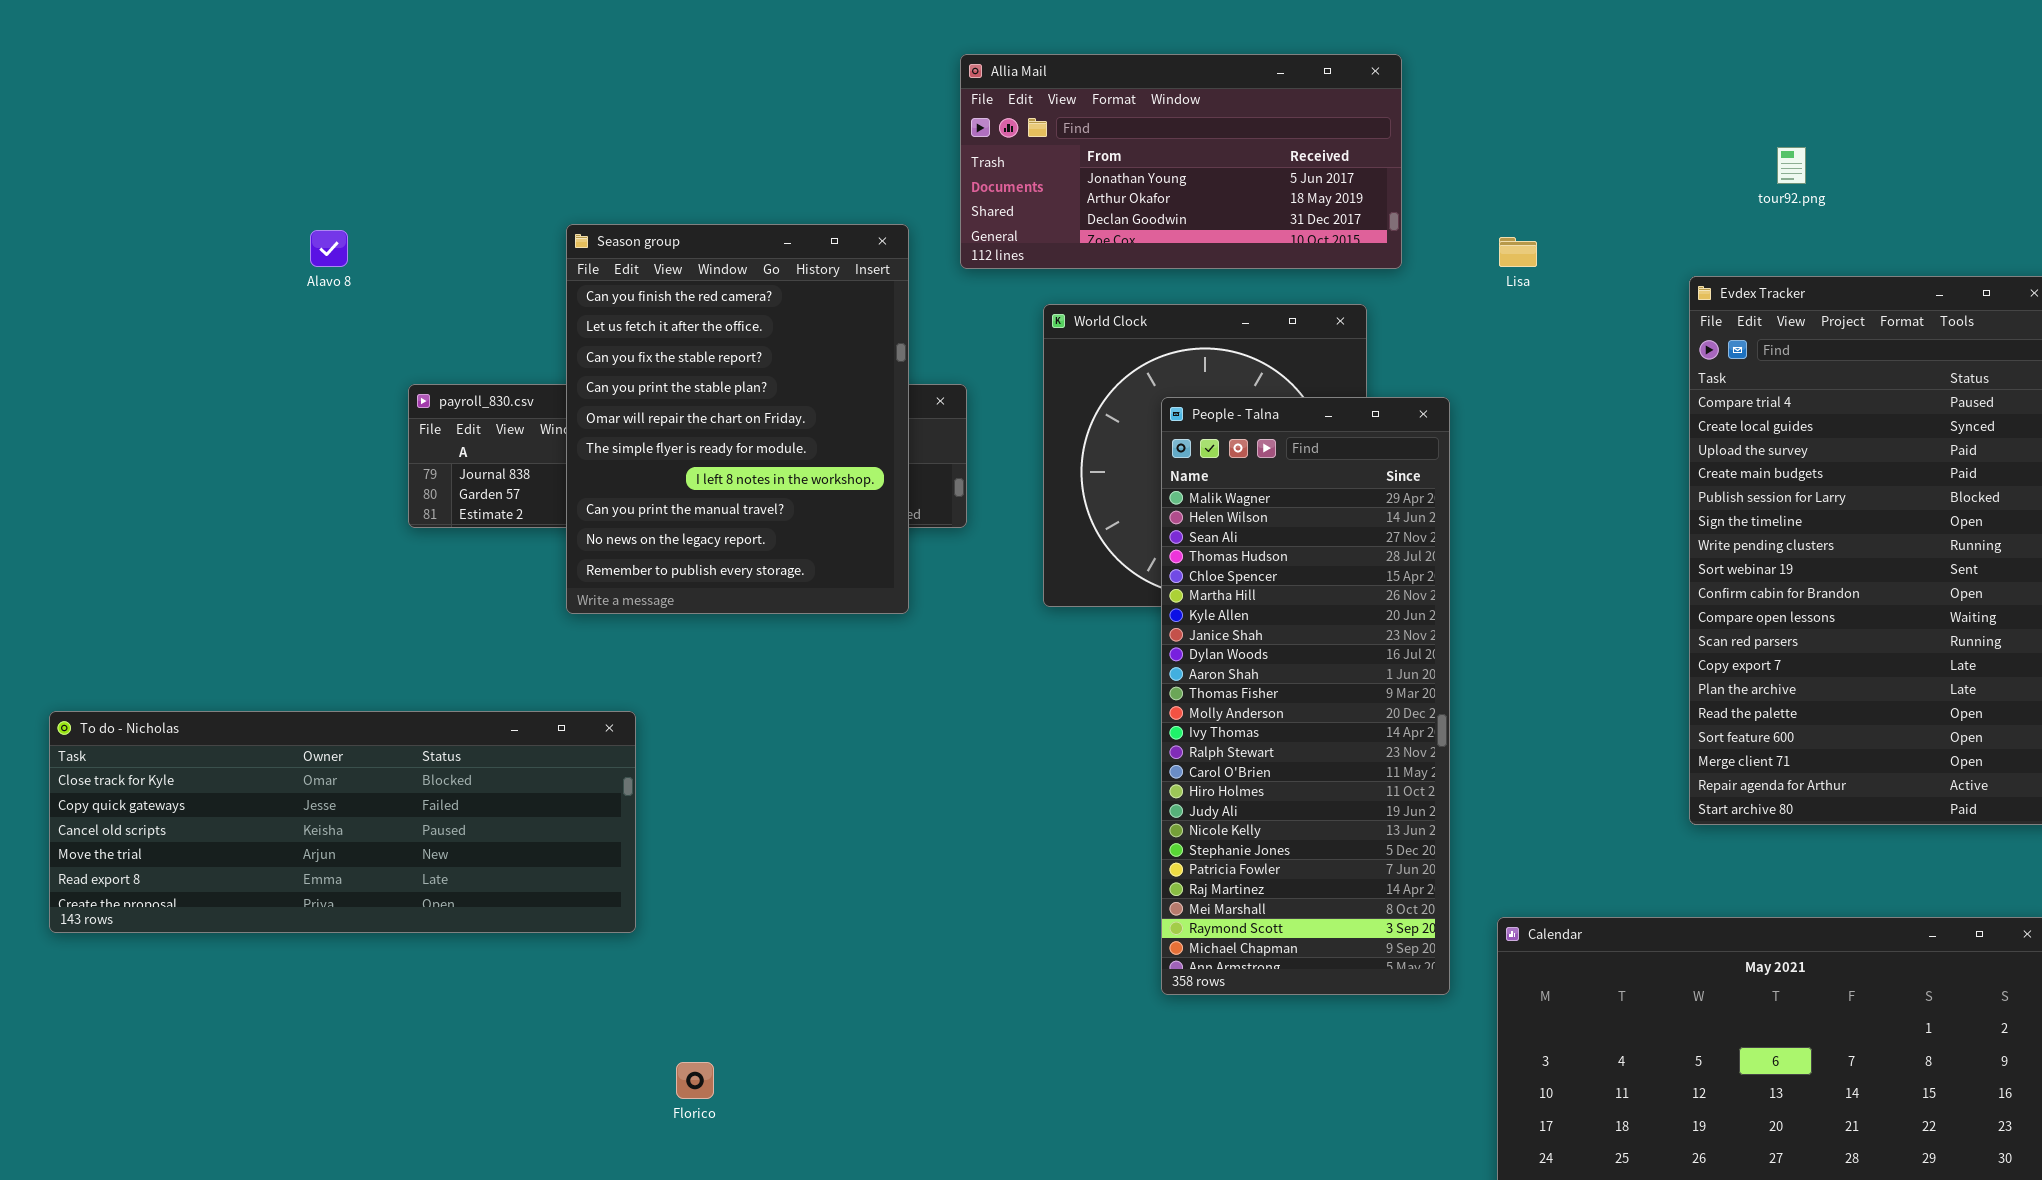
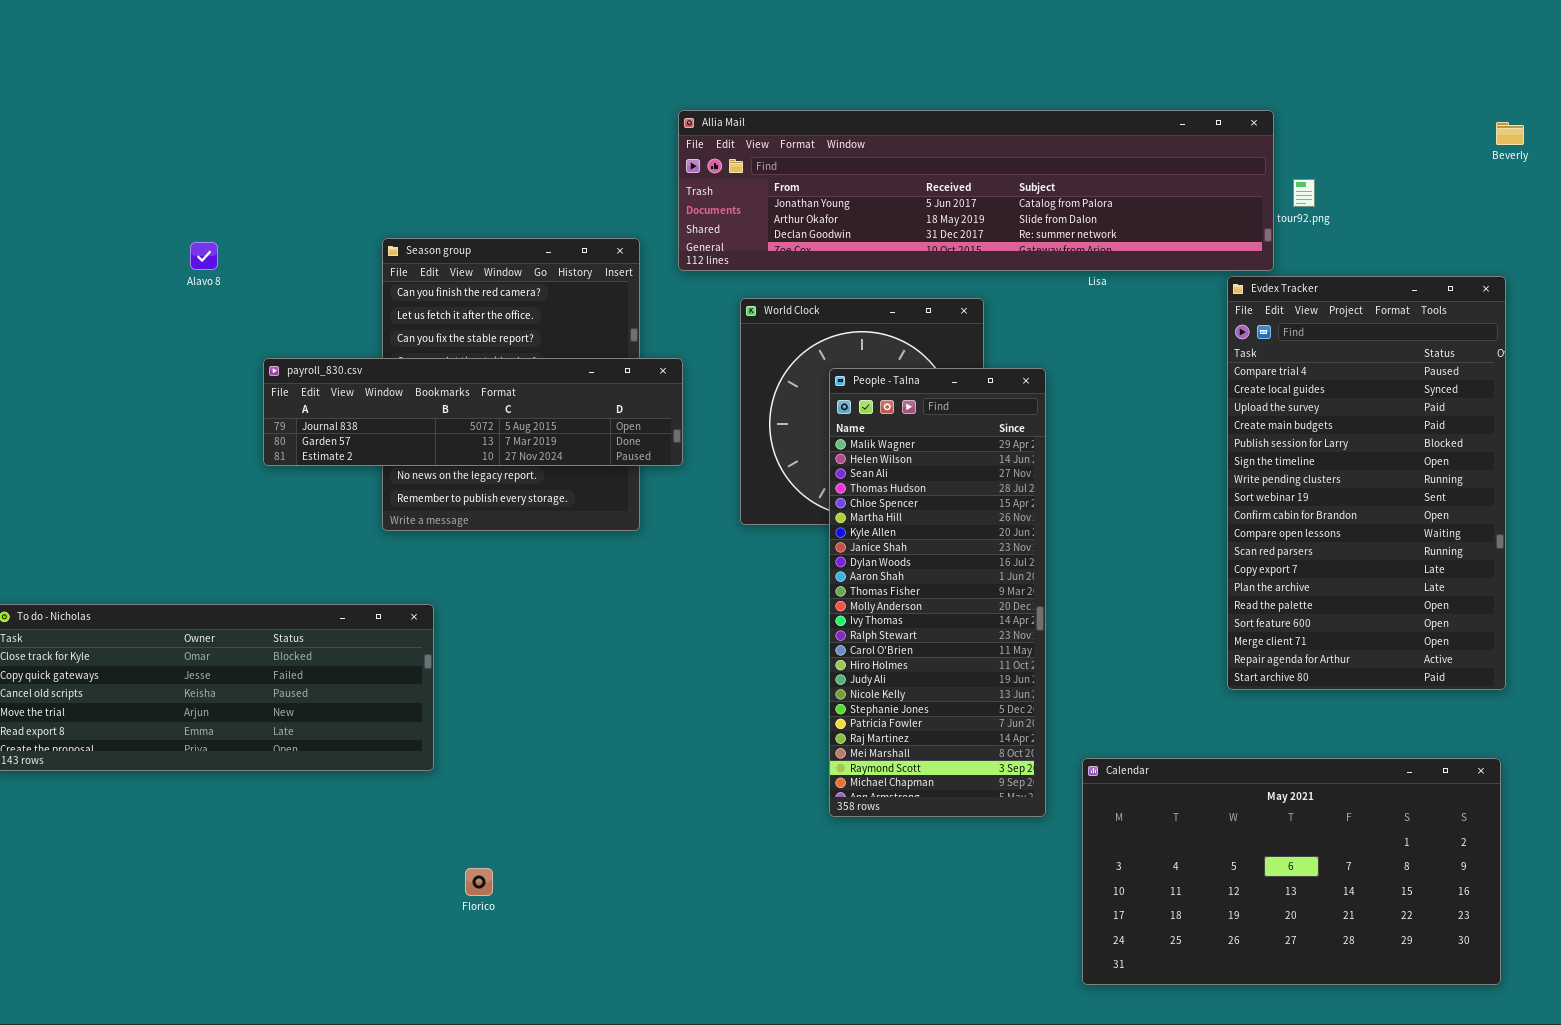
Allia Mail: [960,54,1402,269] -> [678,110,1274,271], resized
payroll_830.csv: [408,384,967,528] -> [263,358,683,466], raised

